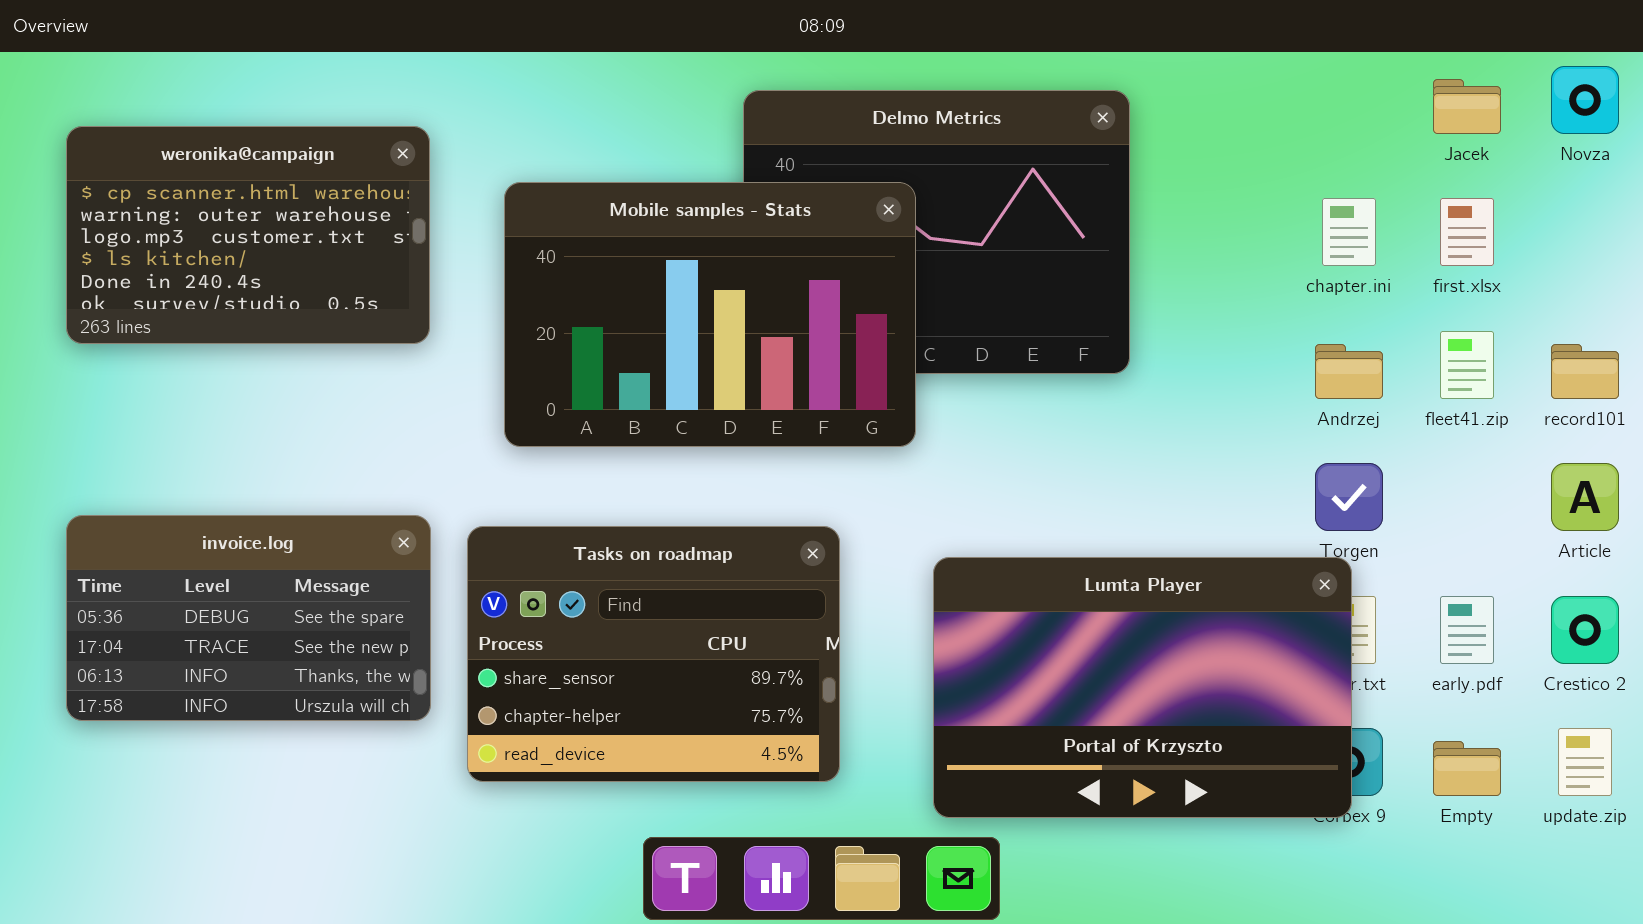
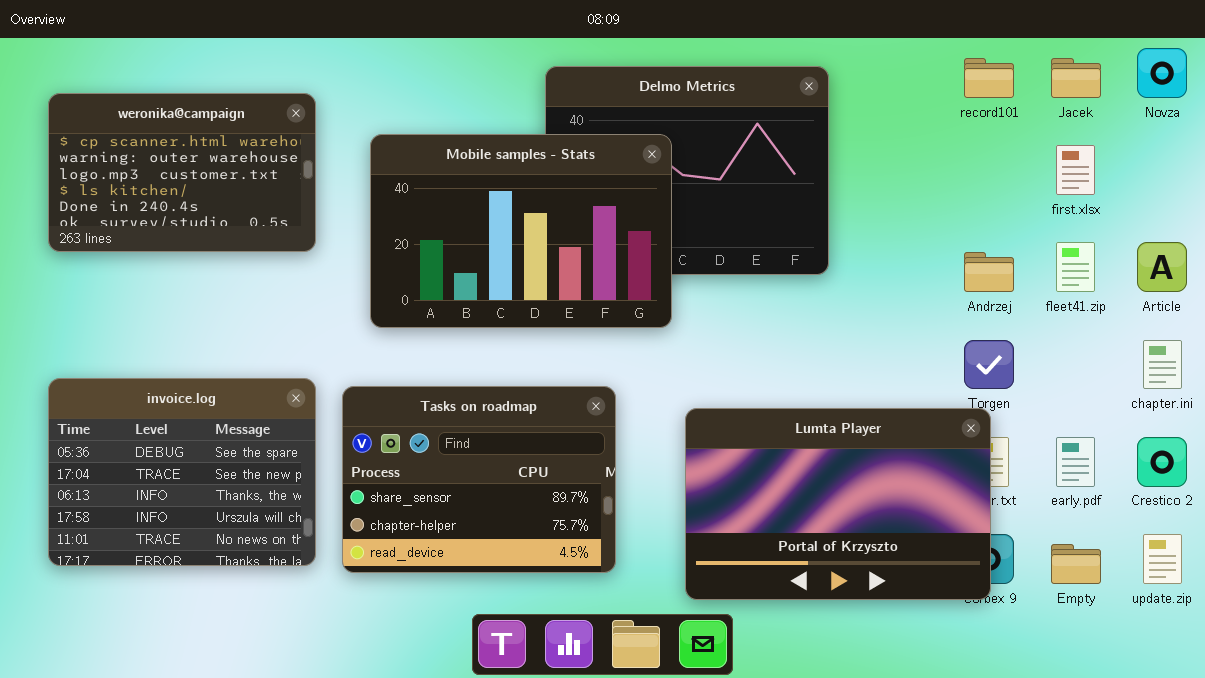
chapter.ini: [1322,198,1376,266] -> [1143,340,1182,389], moved
record101: [1551,344,1619,399] -> [964,58,1014,98], moved
Article: [1551,463,1619,531] -> [1137,242,1187,292], moved
invoice.log: [66,515,431,721] -> [48,378,316,566], resized

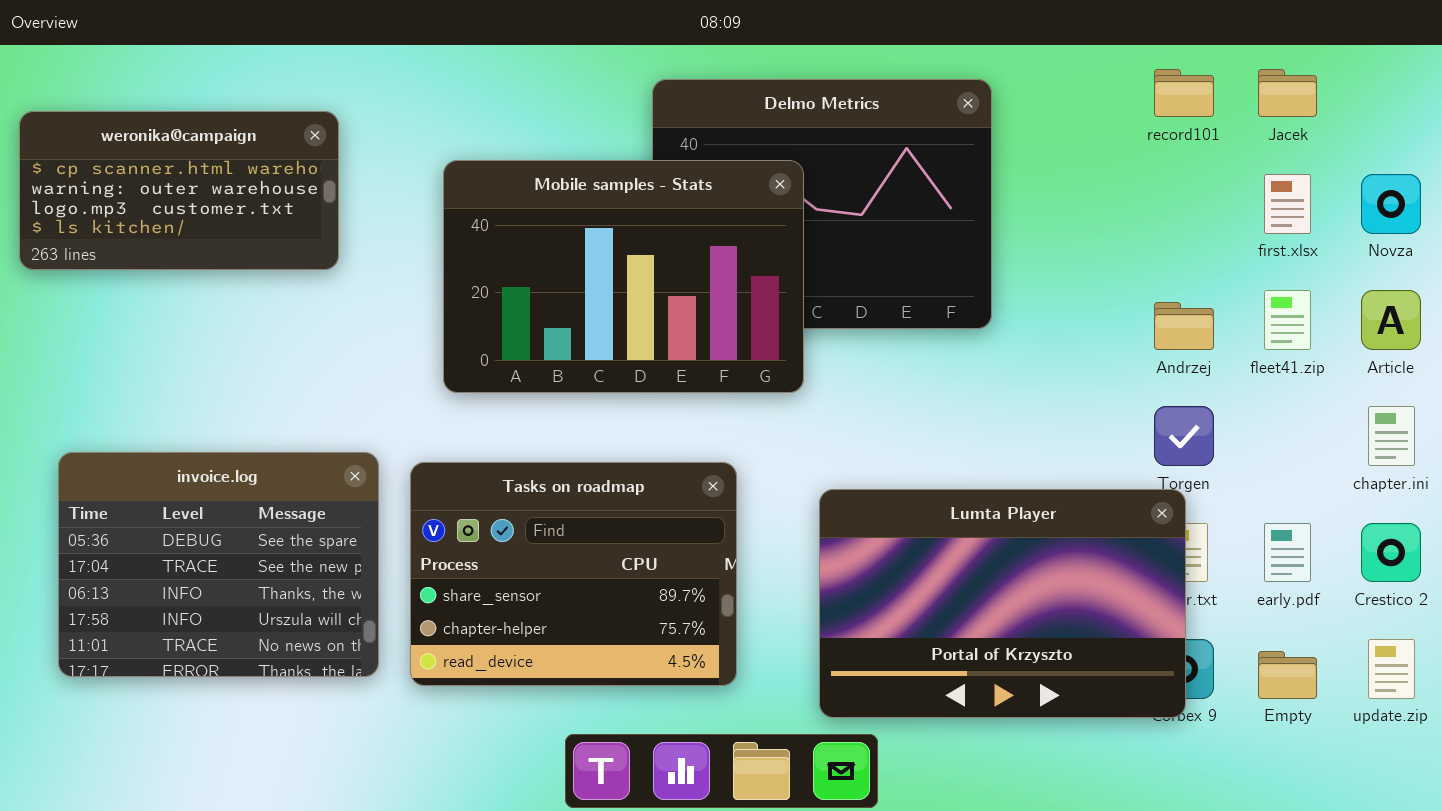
Novza: [1137,48,1187,98] -> [1361,174,1421,234], moved
weronika@campaign: [48,93,316,252] -> [19,111,339,270], moved, resized

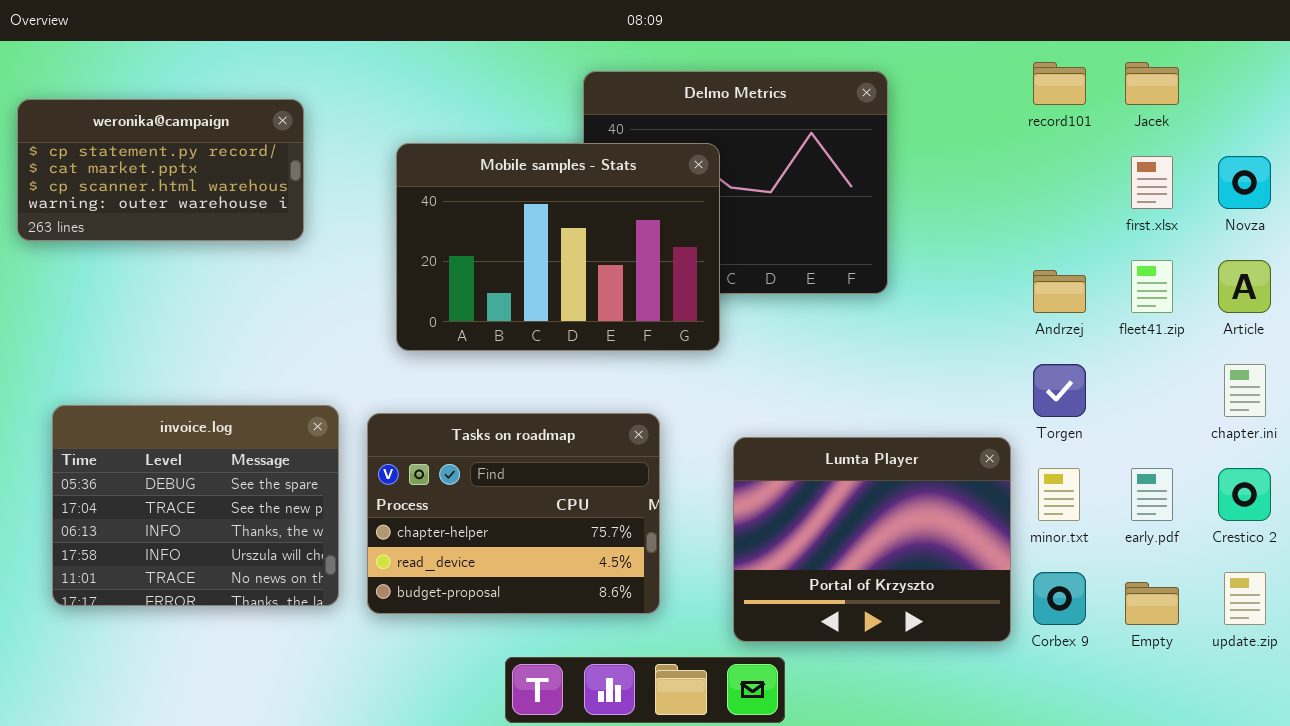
weronika@campaign: [19,111,339,270] -> [17,99,304,241], scrolled up 2 rows
Tasks on roadmap: [410,462,737,686] -> [367,413,660,614], scrolled down 1 row
Lumta Player: [819,489,1186,718] -> [733,437,1011,642], resized

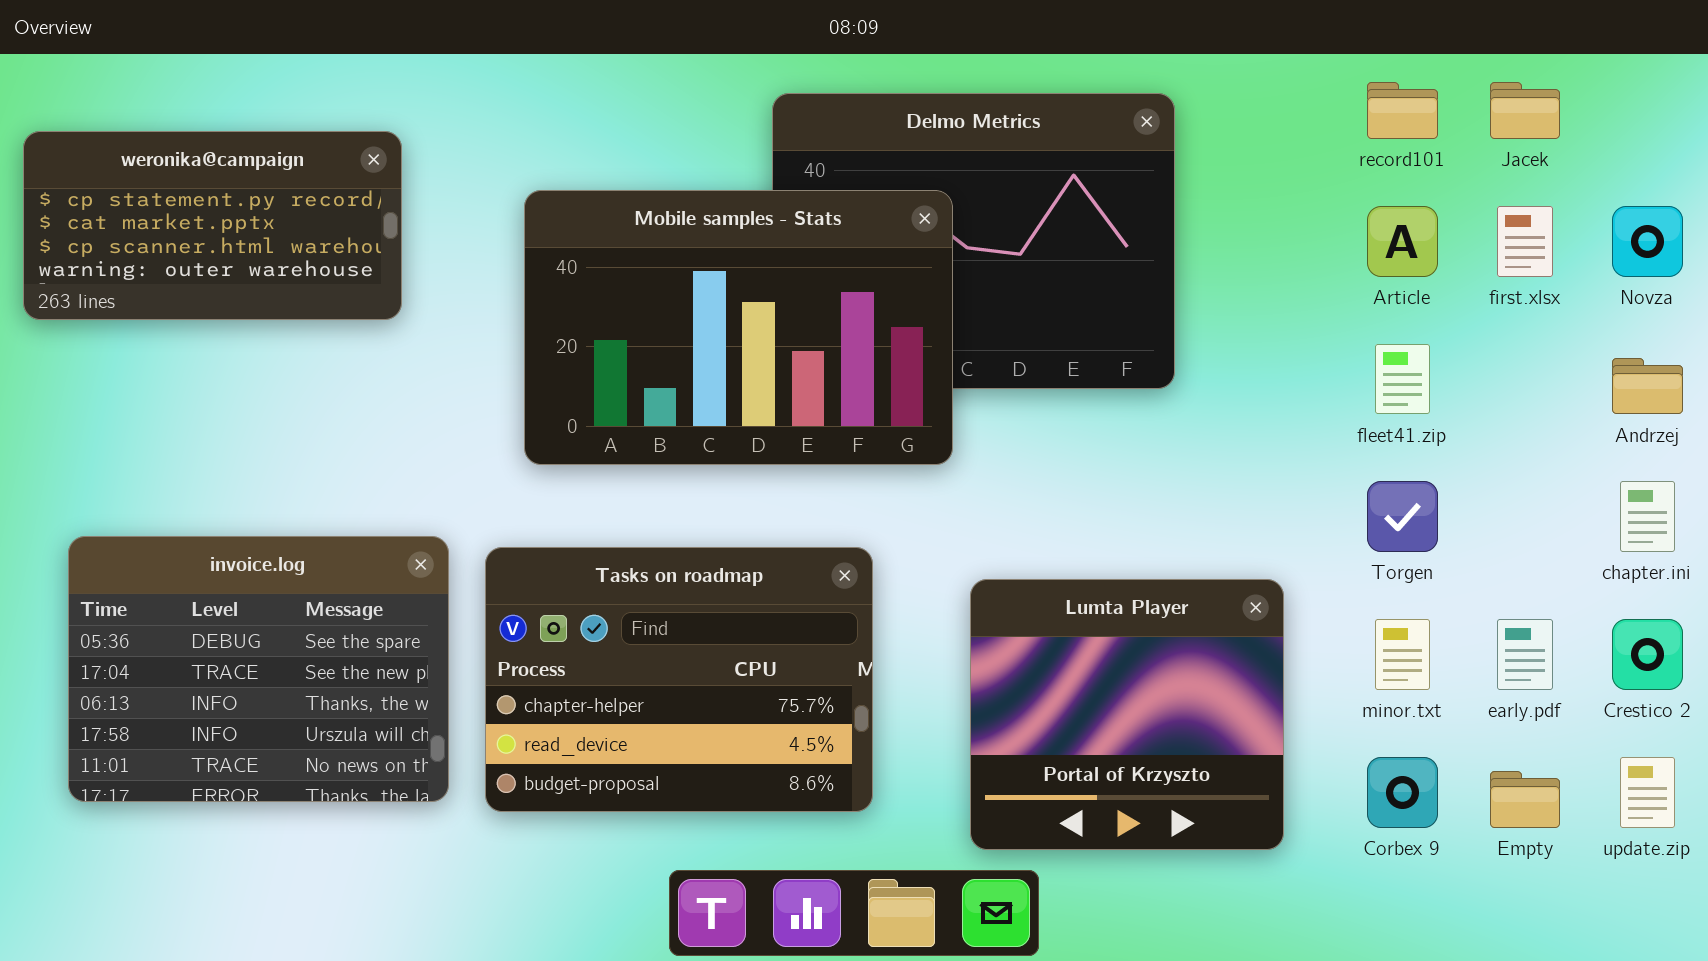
fleet41.zip: [1131,260,1173,313] -> [1375,344,1430,414], moved
Article: [1218,260,1271,313] -> [1367,206,1438,277], moved
Andrzej: [1033,270,1086,313] -> [1612,358,1683,414], moved
Lumta Player: [733,437,1011,642] -> [970,579,1284,850], resized

